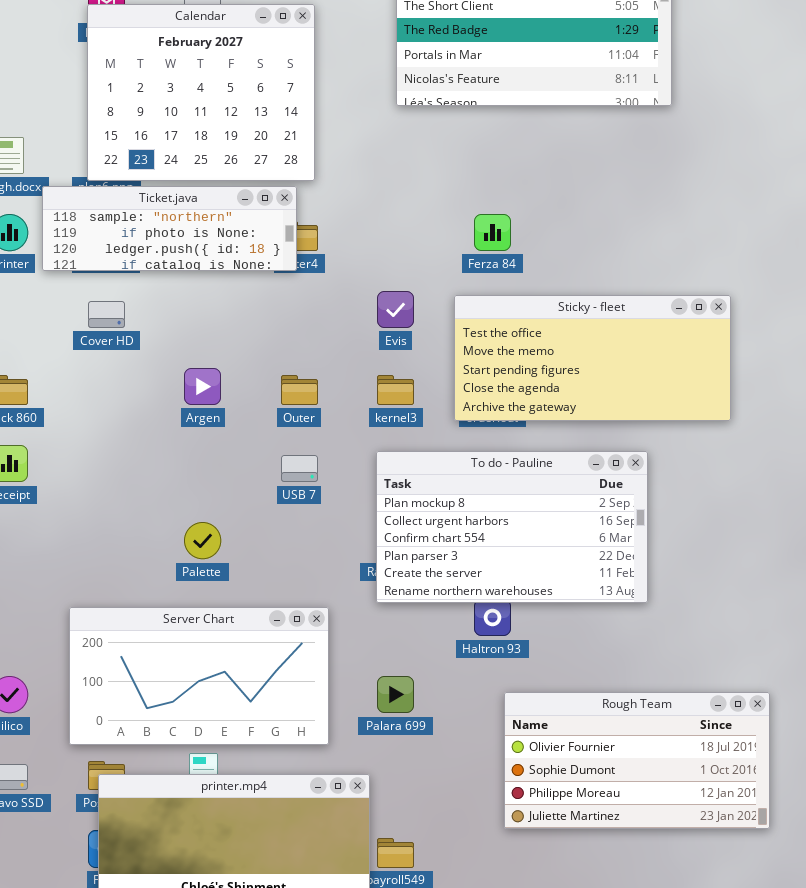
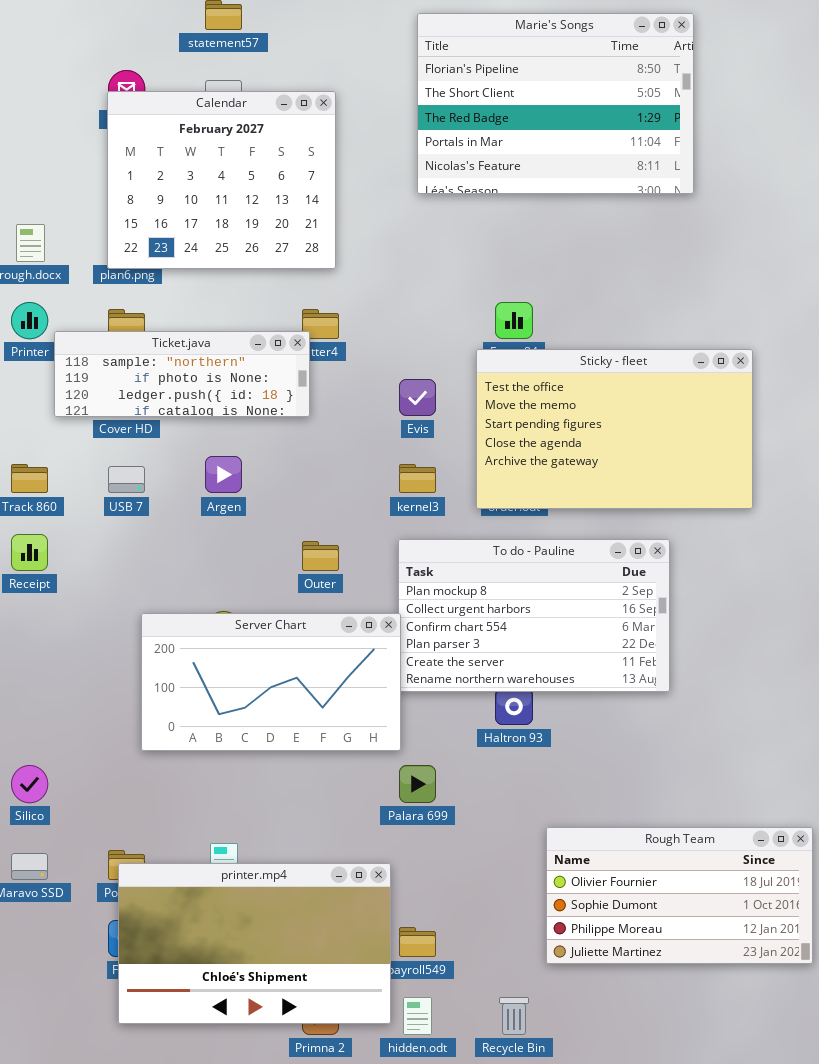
Ticket.java: [42,186,297,271] -> [54,331,310,417], moved
Sticky - fleet: [454,295,731,421] -> [476,349,753,509], resized
Outer: [281,375,318,405] -> [302,541,339,571], moved
USB 7: [281,455,318,482] -> [108,466,145,493], moved
Server Chart: [69,607,329,745] -> [141,613,401,751], moved
Rough Team: [504,692,770,829] -> [546,827,813,964], moved

